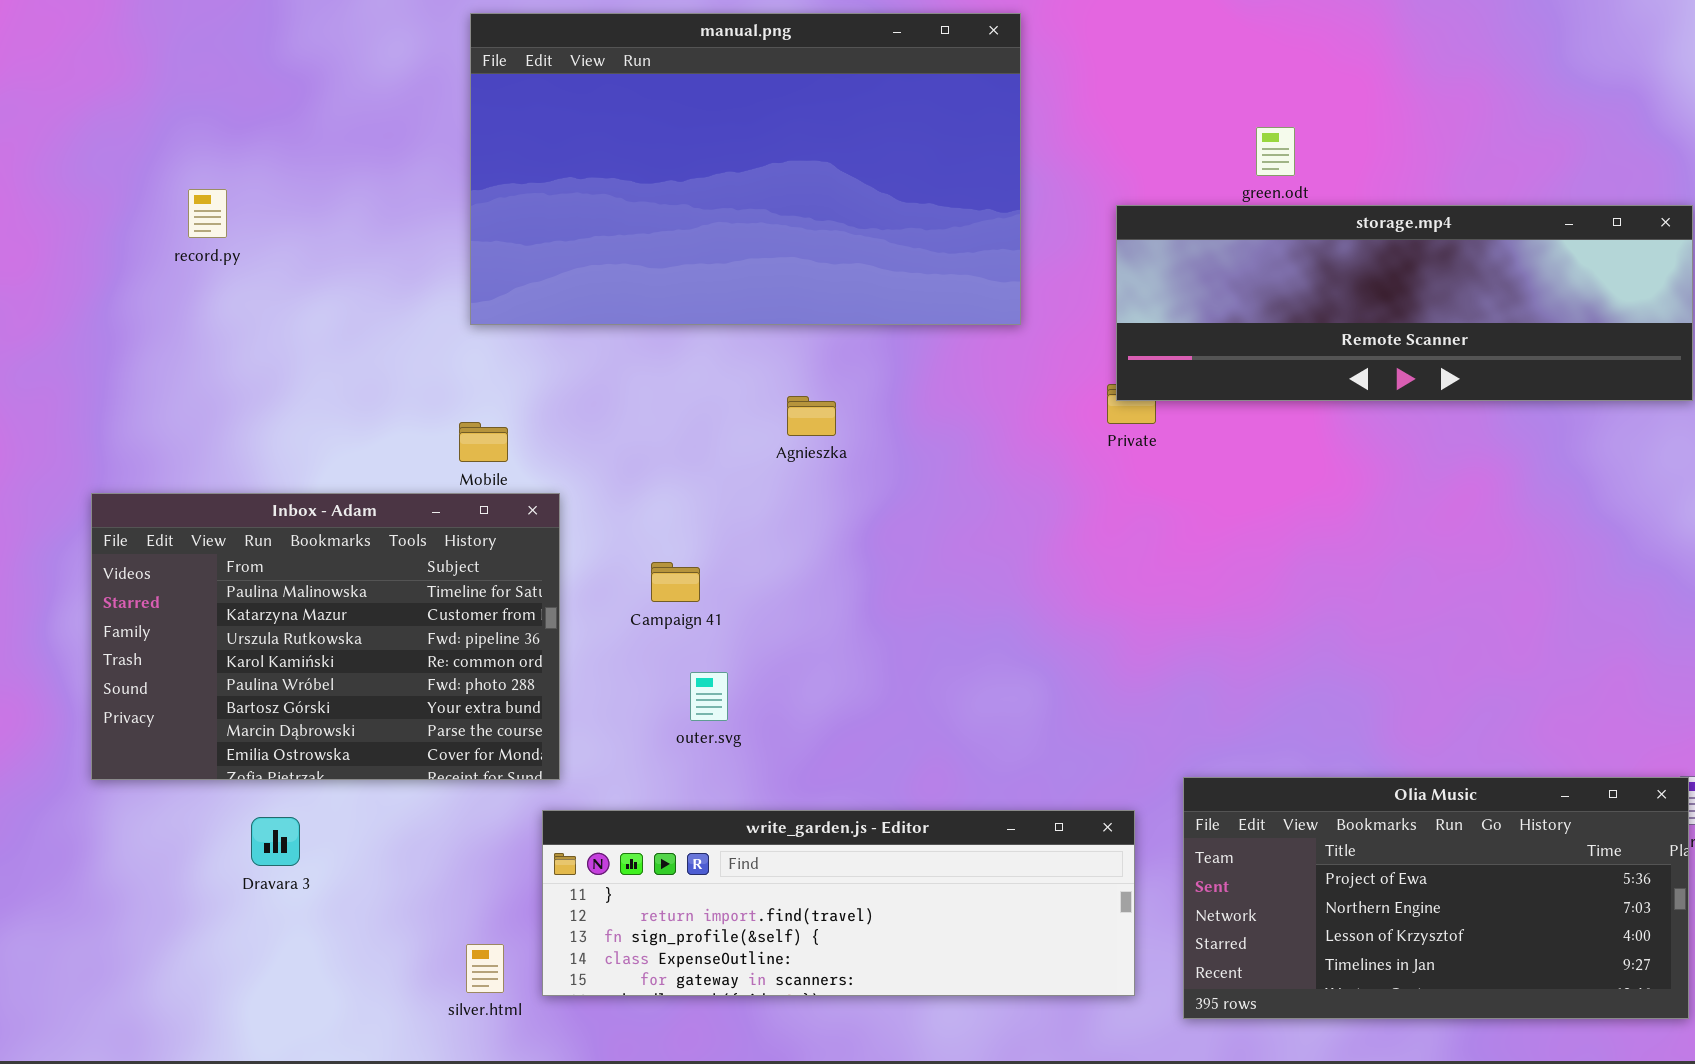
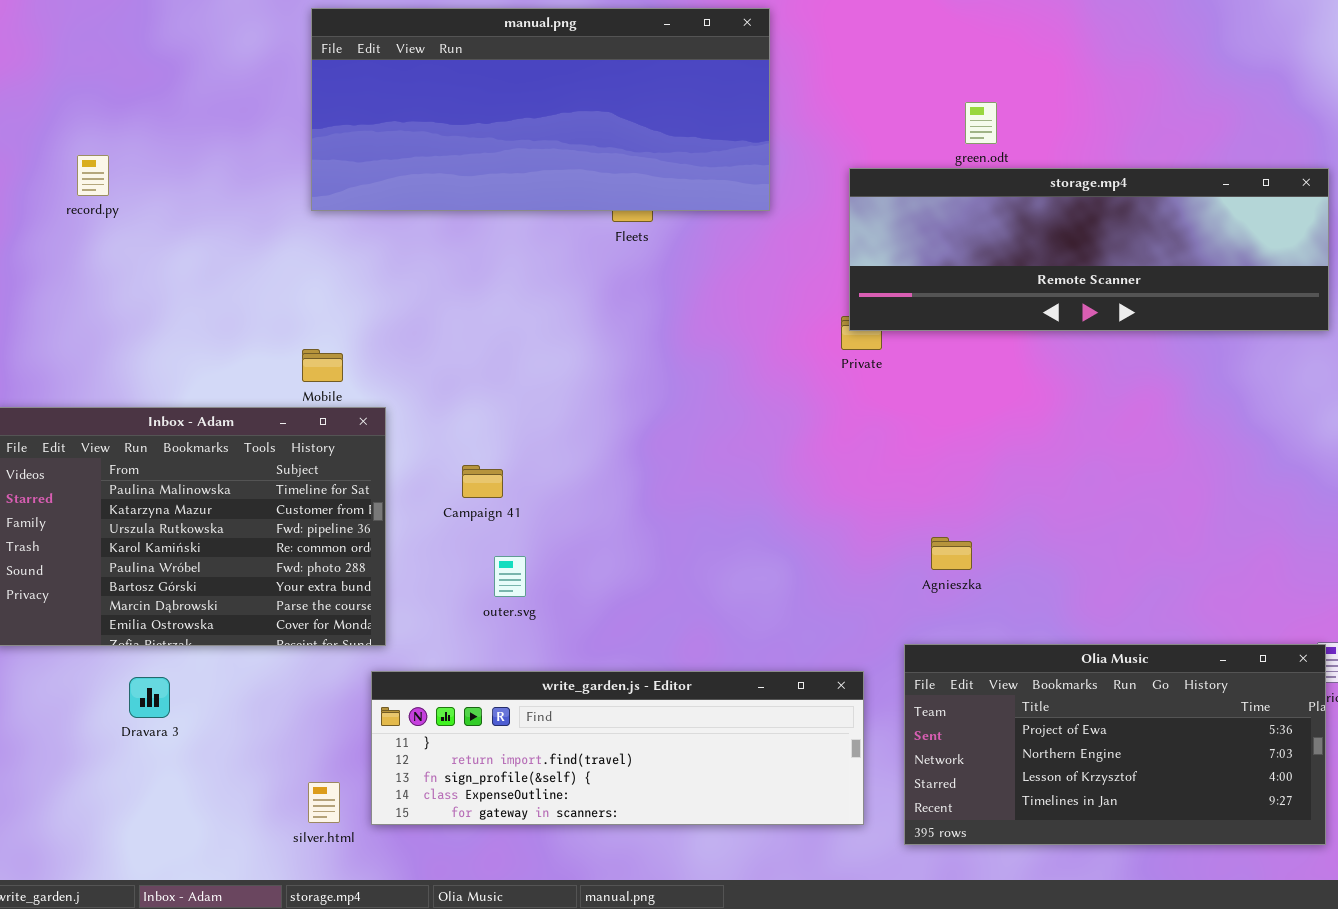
manual.png: [470,13,1021,325] -> [311,8,770,211], resized
Agnieszka: [787,396,836,436] -> [931,537,972,570], moved

